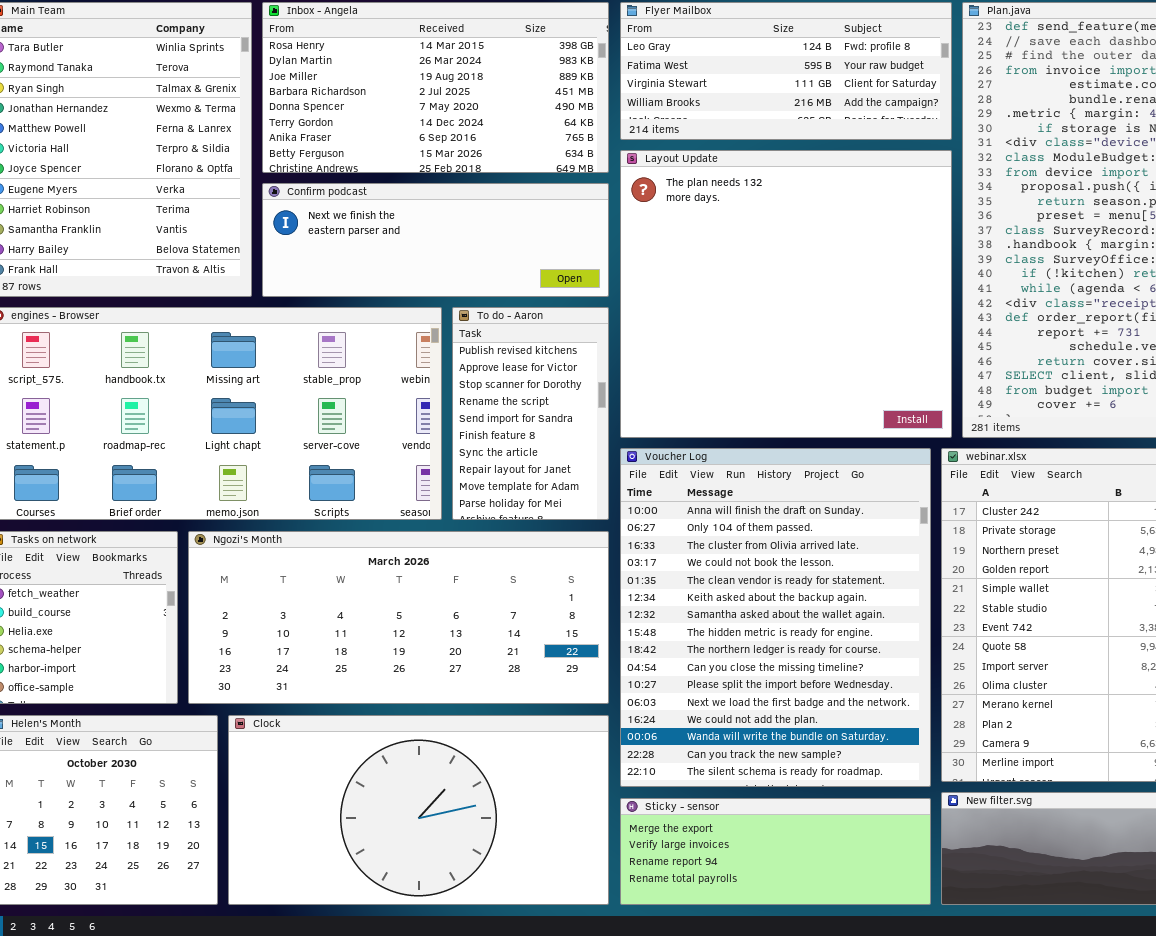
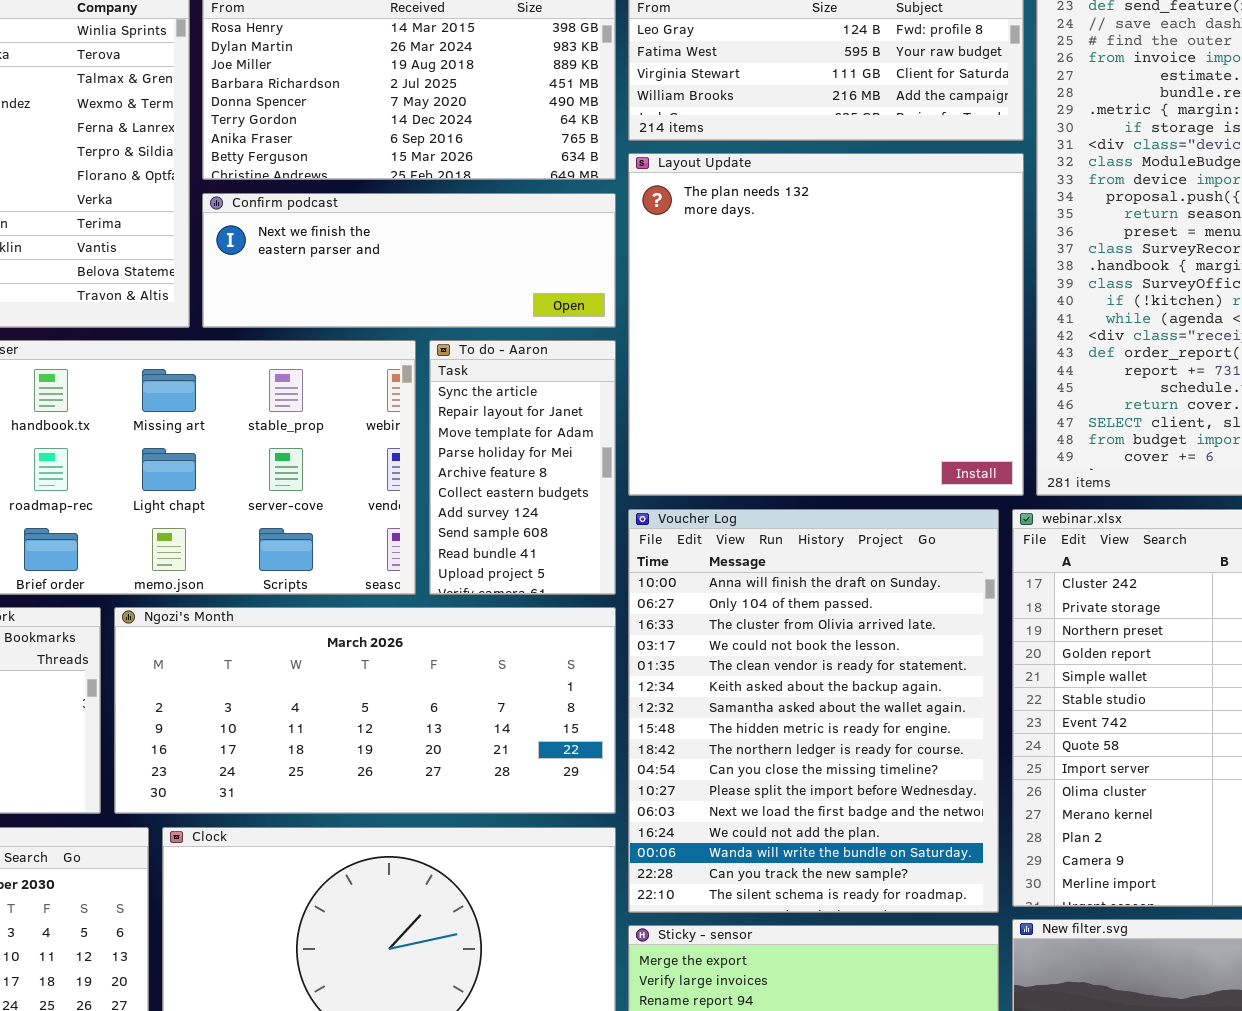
To do - Aaron: [452,307,609,520] -> [429,340,616,595], scrolled down 6 rows

